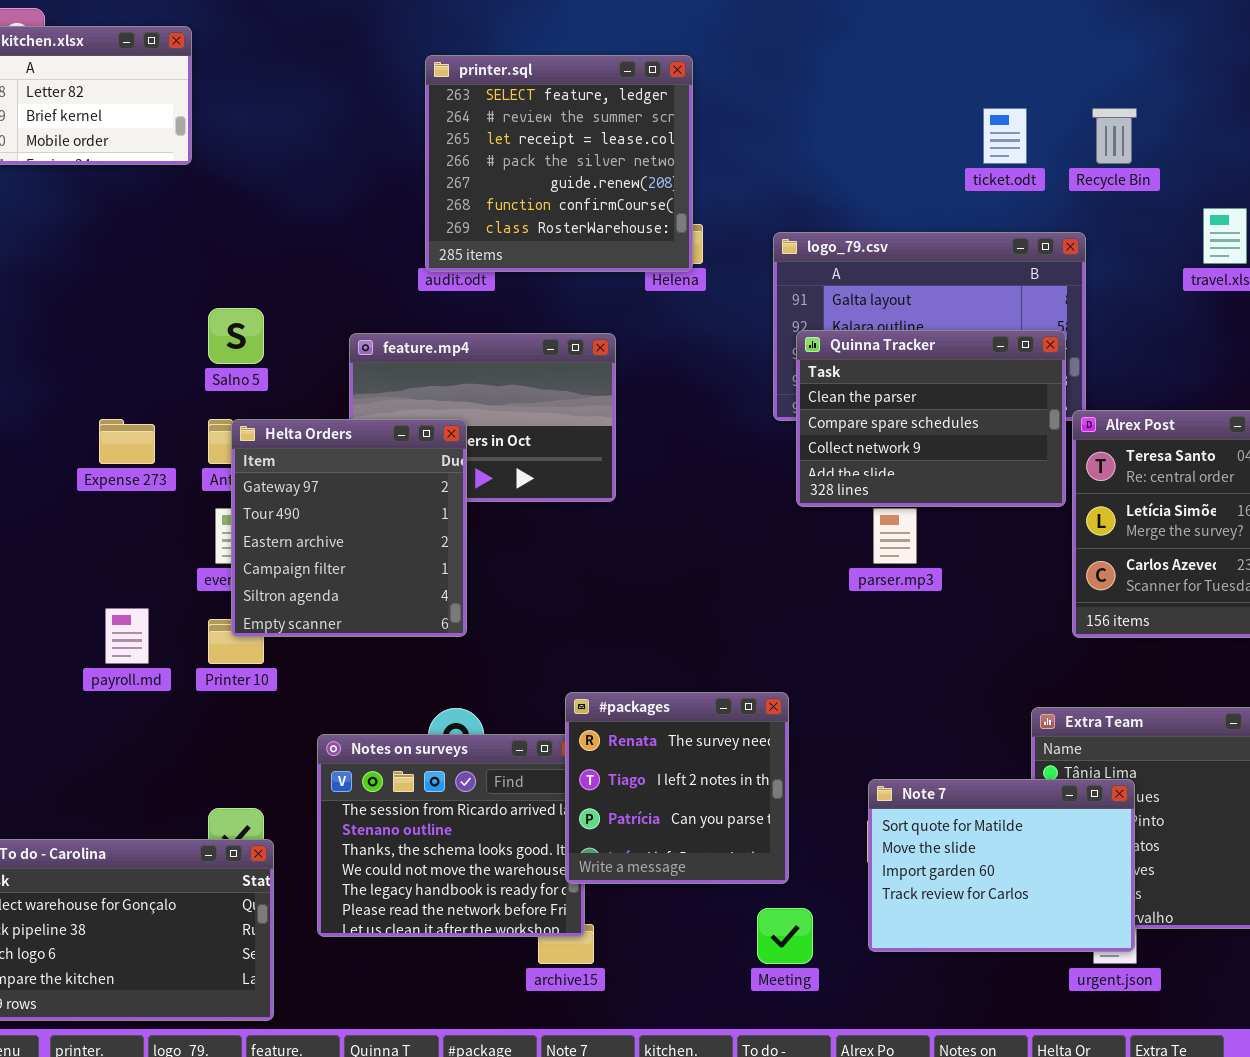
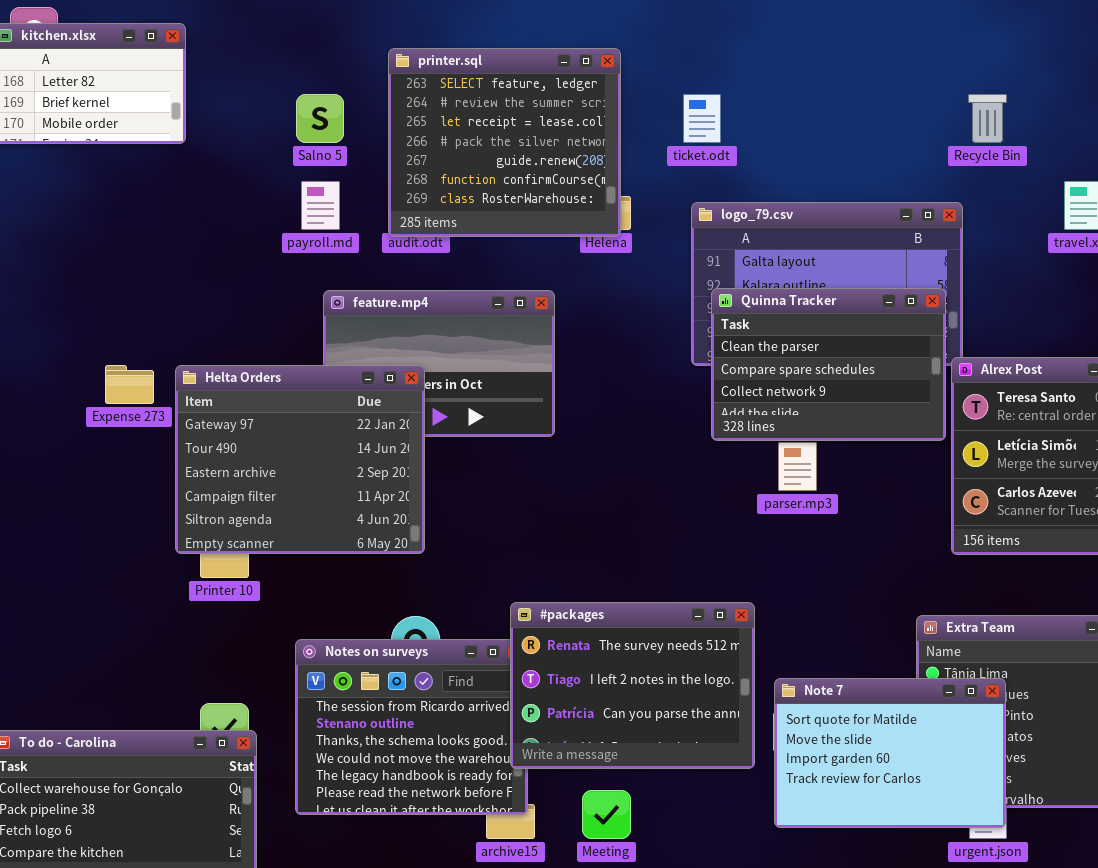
ticket.odt: [983,108,1027,164] -> [683,94,721,143], moved
Salno 5: [208,308,264,364] -> [296,94,344,143], moved
Helta Orders: [231,419,467,637] -> [175,365,425,554], resized
payroll.md: [105,608,149,664] -> [301,181,340,230], moved
#packages: [565,692,789,884] -> [510,602,755,769], resized
Meeting: [757,908,813,964] -> [582,790,631,839], moved

